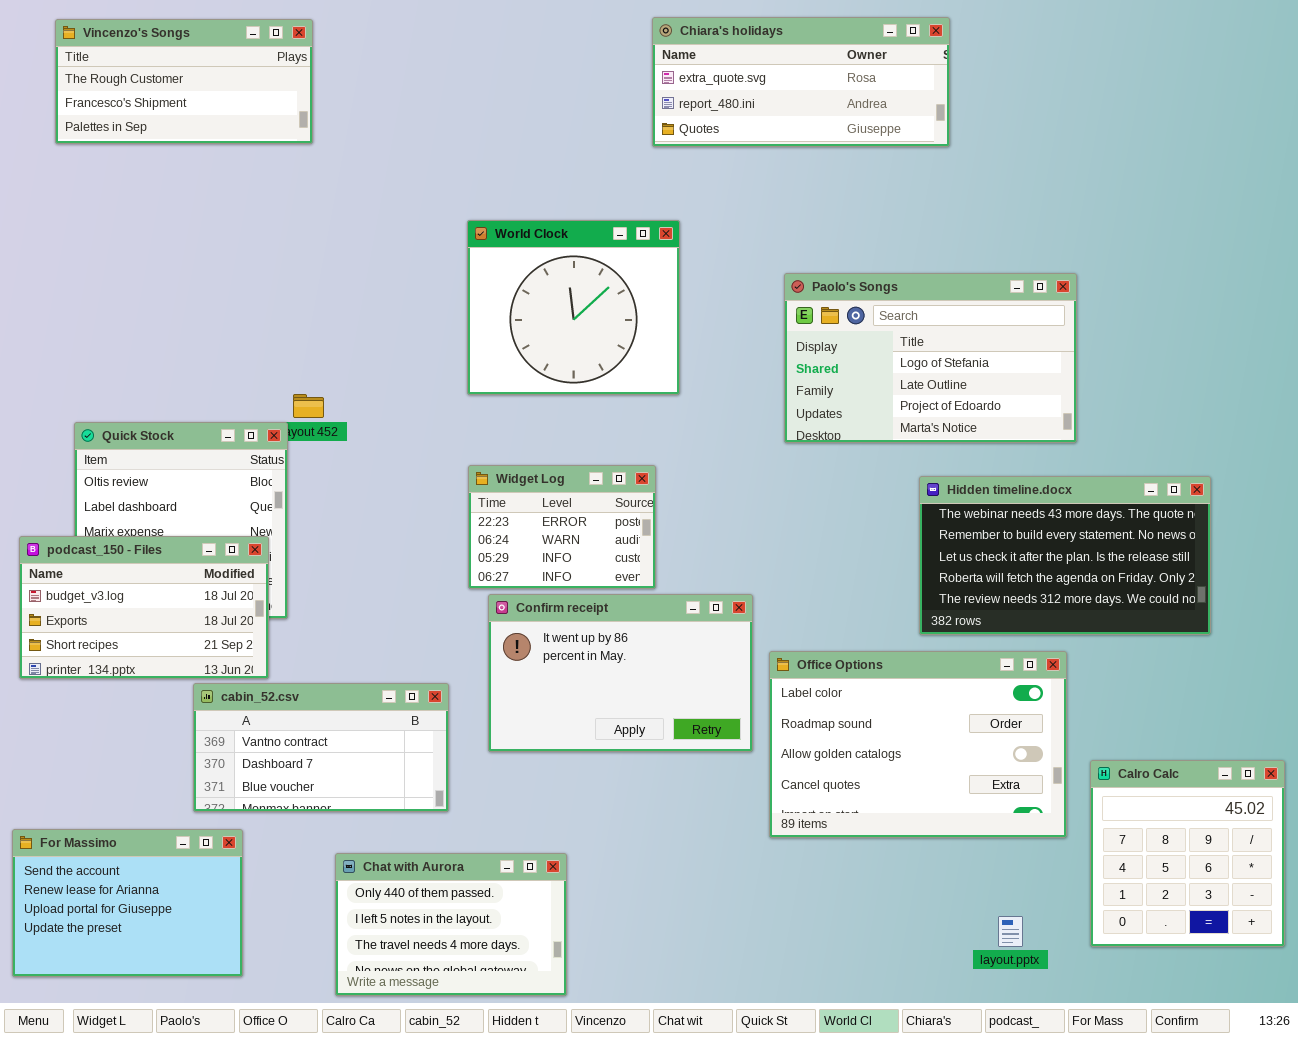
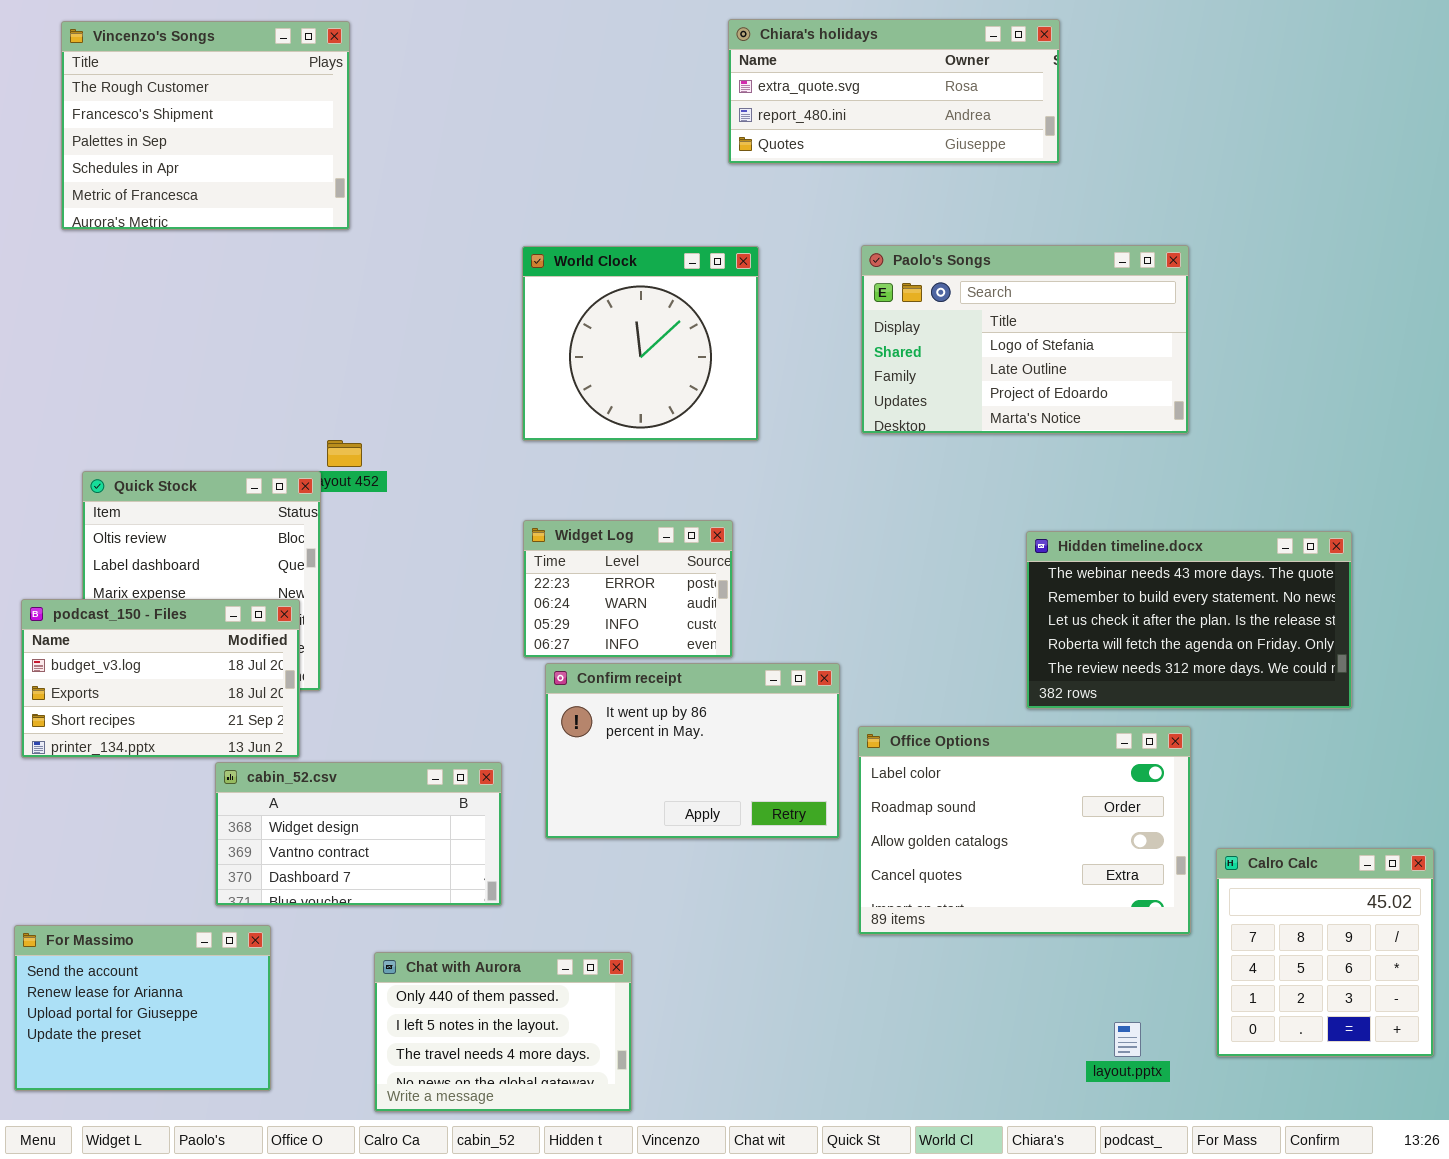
Vincenzo's Songs: [55,19,313,144] -> [61,21,350,230], resized
Paolo's Songs: [784,273,1077,443] -> [861,245,1189,434], moved
cabin_52.csv: [193,683,449,812] -> [215,762,502,906], scrolled up 1 row

